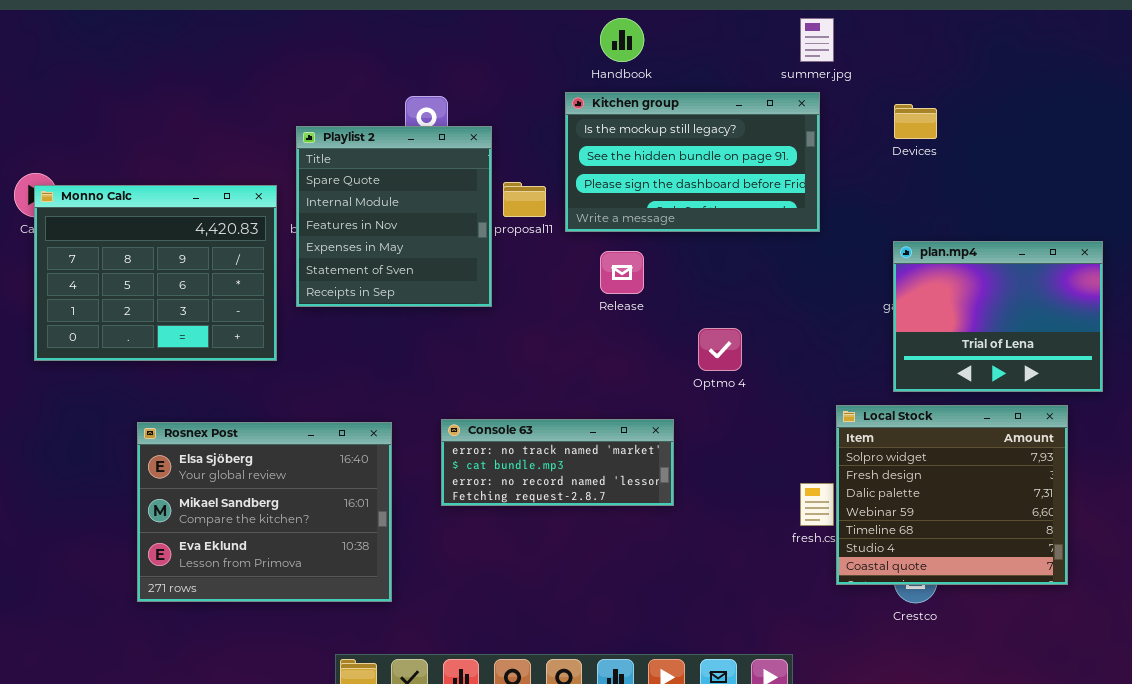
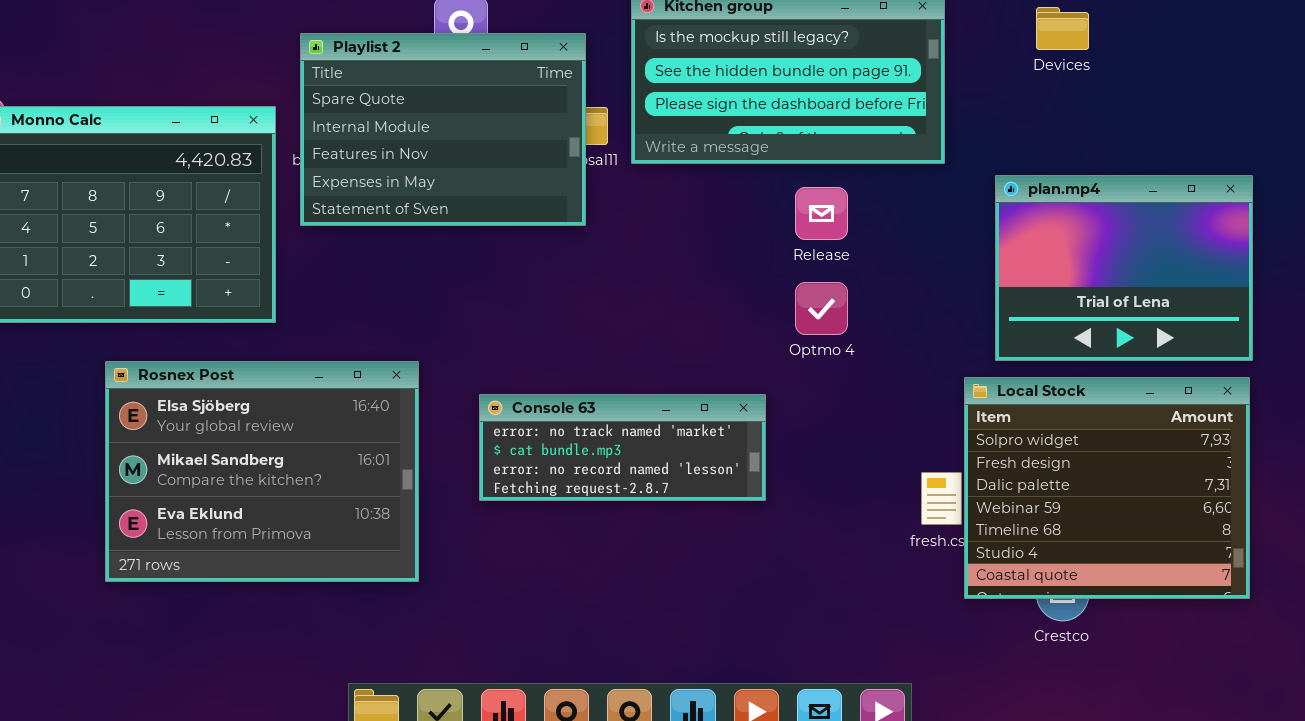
Playlist 2: [296,126,492,307] -> [300,33,586,226], resized
plan.mp4: [893,241,1103,392] -> [995,175,1253,361], moved
Release: [600,251,644,294] -> [795,187,848,240], moved
Rosnex Post: [137,422,392,602] -> [105,361,419,582], moved

